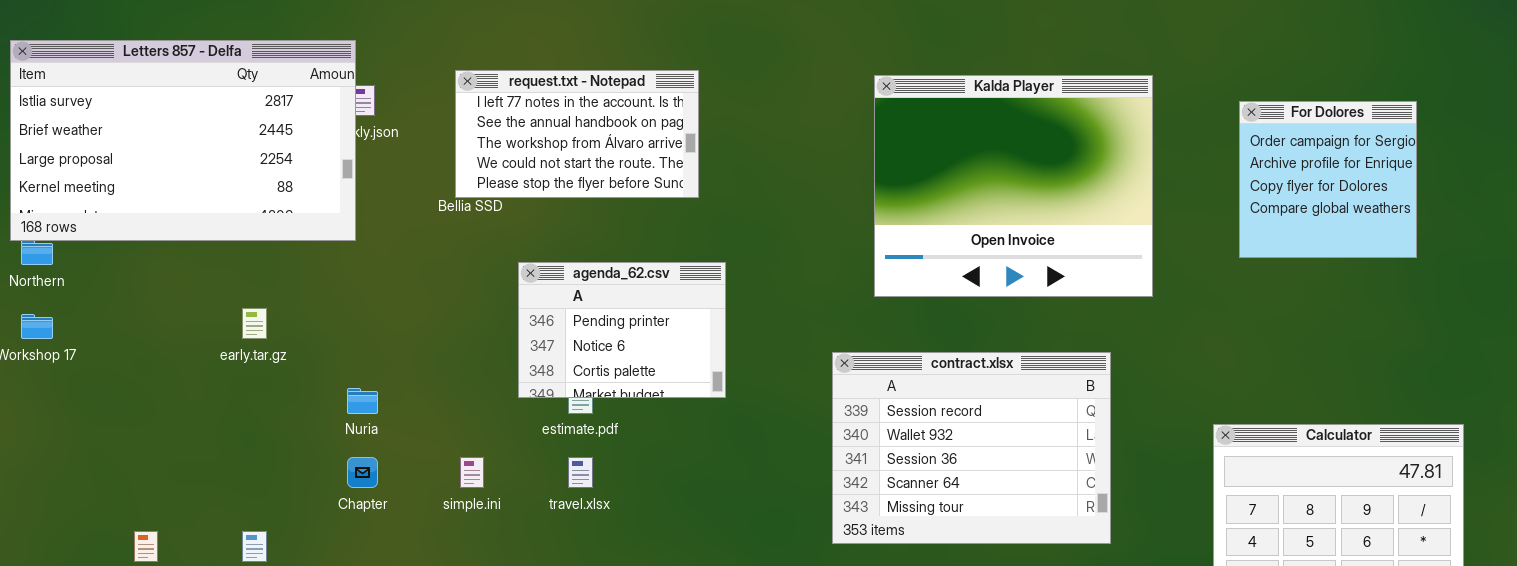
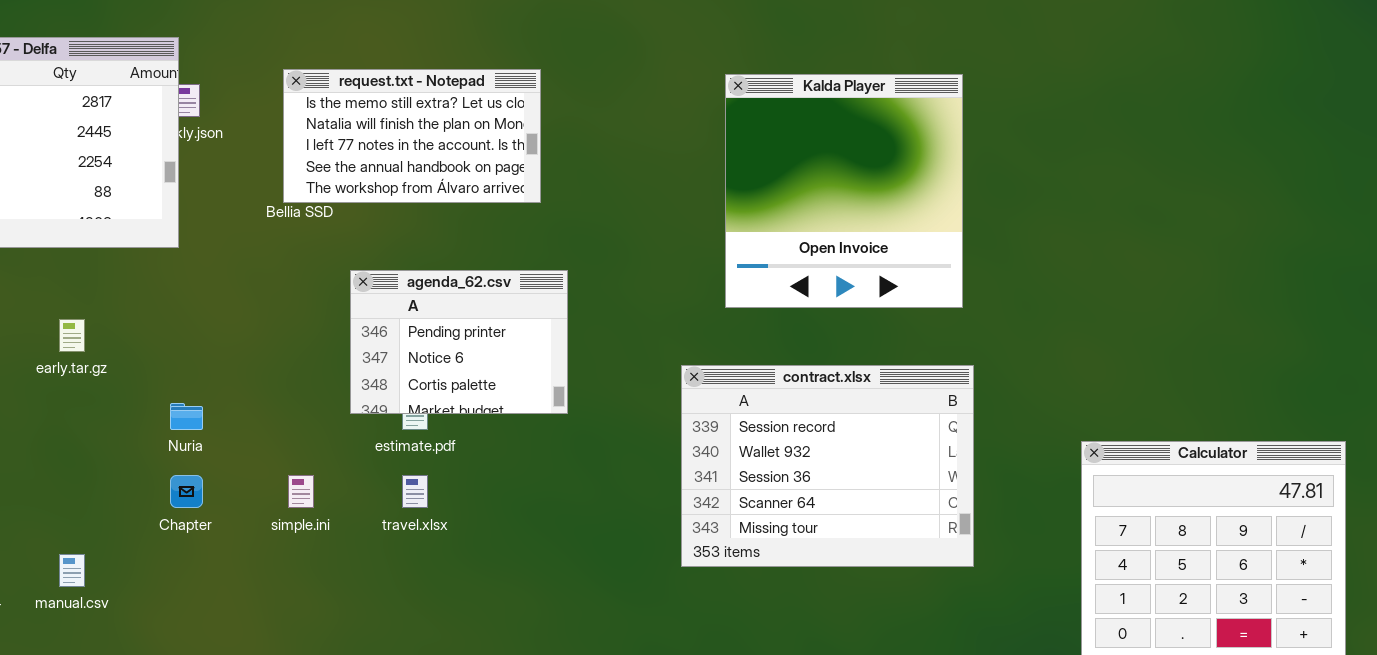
request.txt - Notepad: [455,70,699,198] -> [283,69,541,203], scrolled up 2 rows
Kalda Player: [874,75,1153,297] -> [725,74,963,308], resized
For Dolores: [1239,101,1417,258] -> none, closed

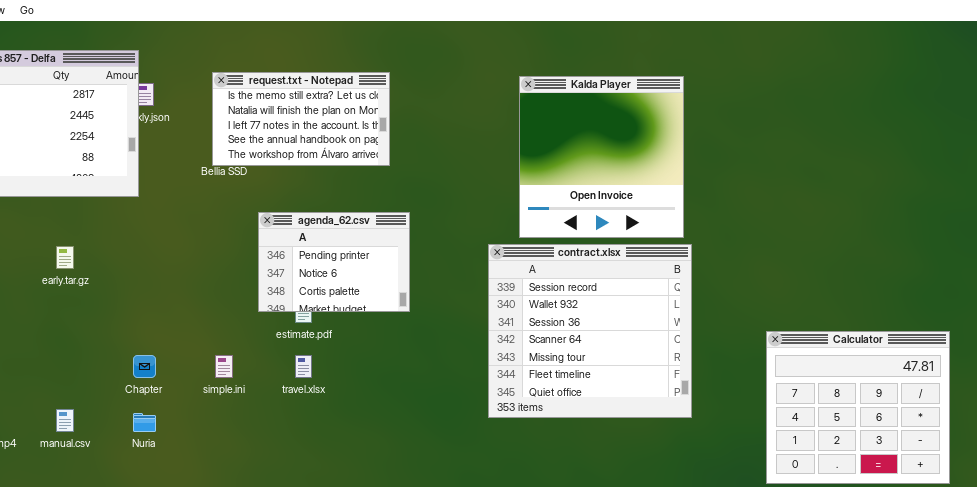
contract.xlsx: [681,365,974,567] -> [488,244,692,418], resized
Nuria: [170,403,203,430] -> [133,413,156,432], moved

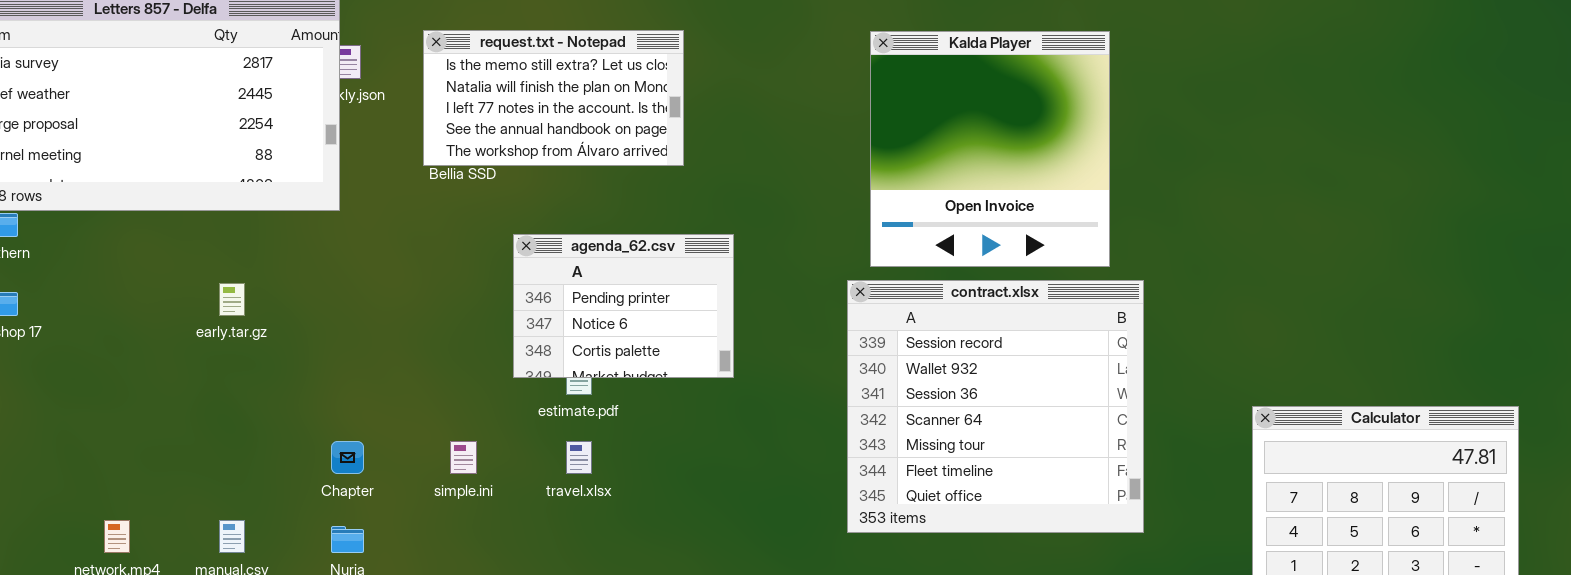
request.txt - Notepad: [212,72,390,166] -> [423,30,684,166], moved
Kalda Player: [519,76,684,238] -> [870,31,1110,267], moved

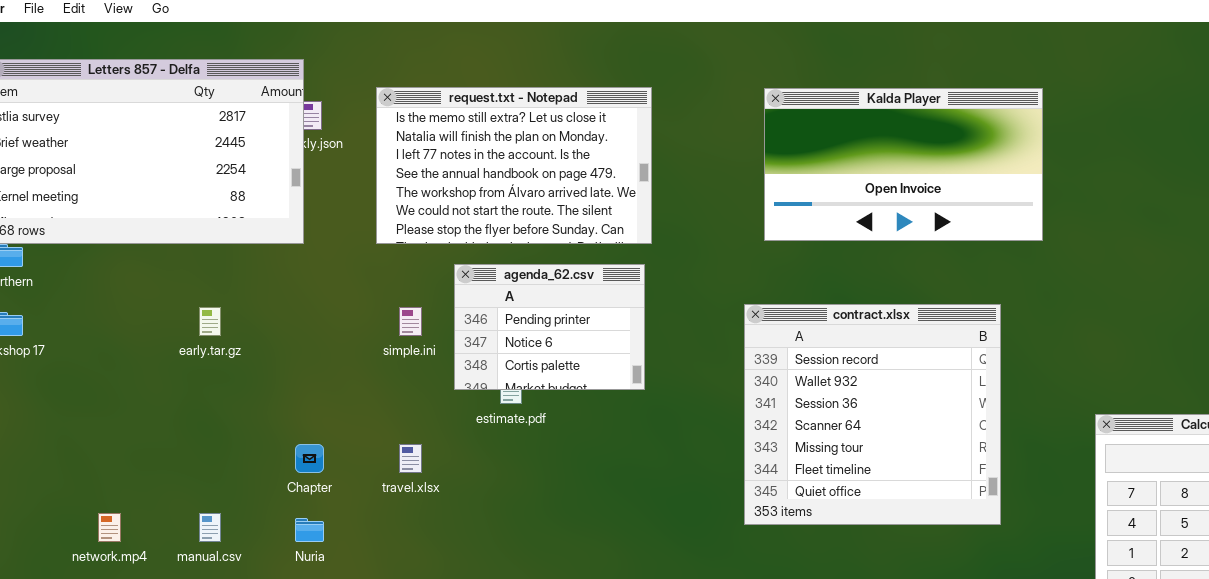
request.txt - Notepad: [423,30,684,166] -> [376,87,652,244], resized
Kalda Player: [870,31,1110,267] -> [764,88,1043,241], resized
simple.ini: [450,441,477,474] -> [399,307,422,336], moved
travel.xlsx: [566,441,592,474] -> [399,444,422,473], moved

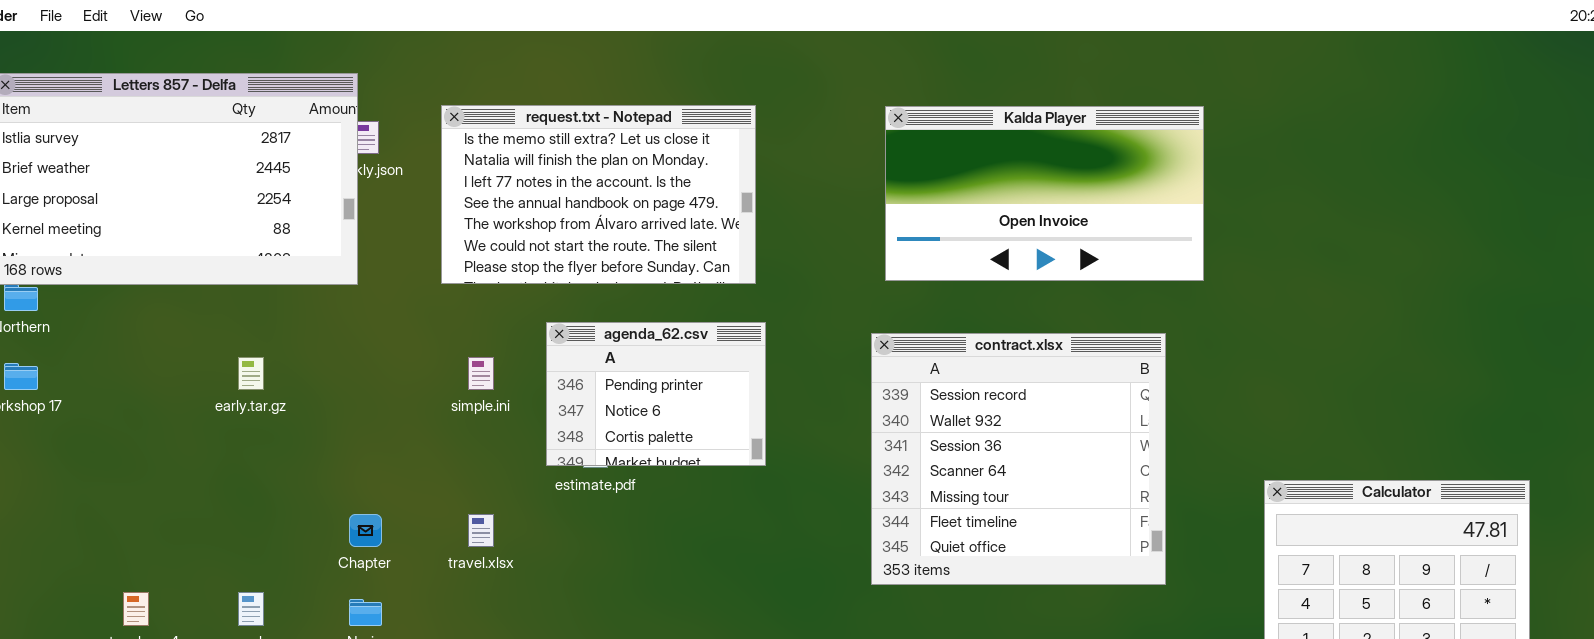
agenda_62.csv: [454,264,645,390] -> [546,322,766,466], moved
contract.xlsx: [744,304,1001,525] -> [871,333,1166,585], moved

